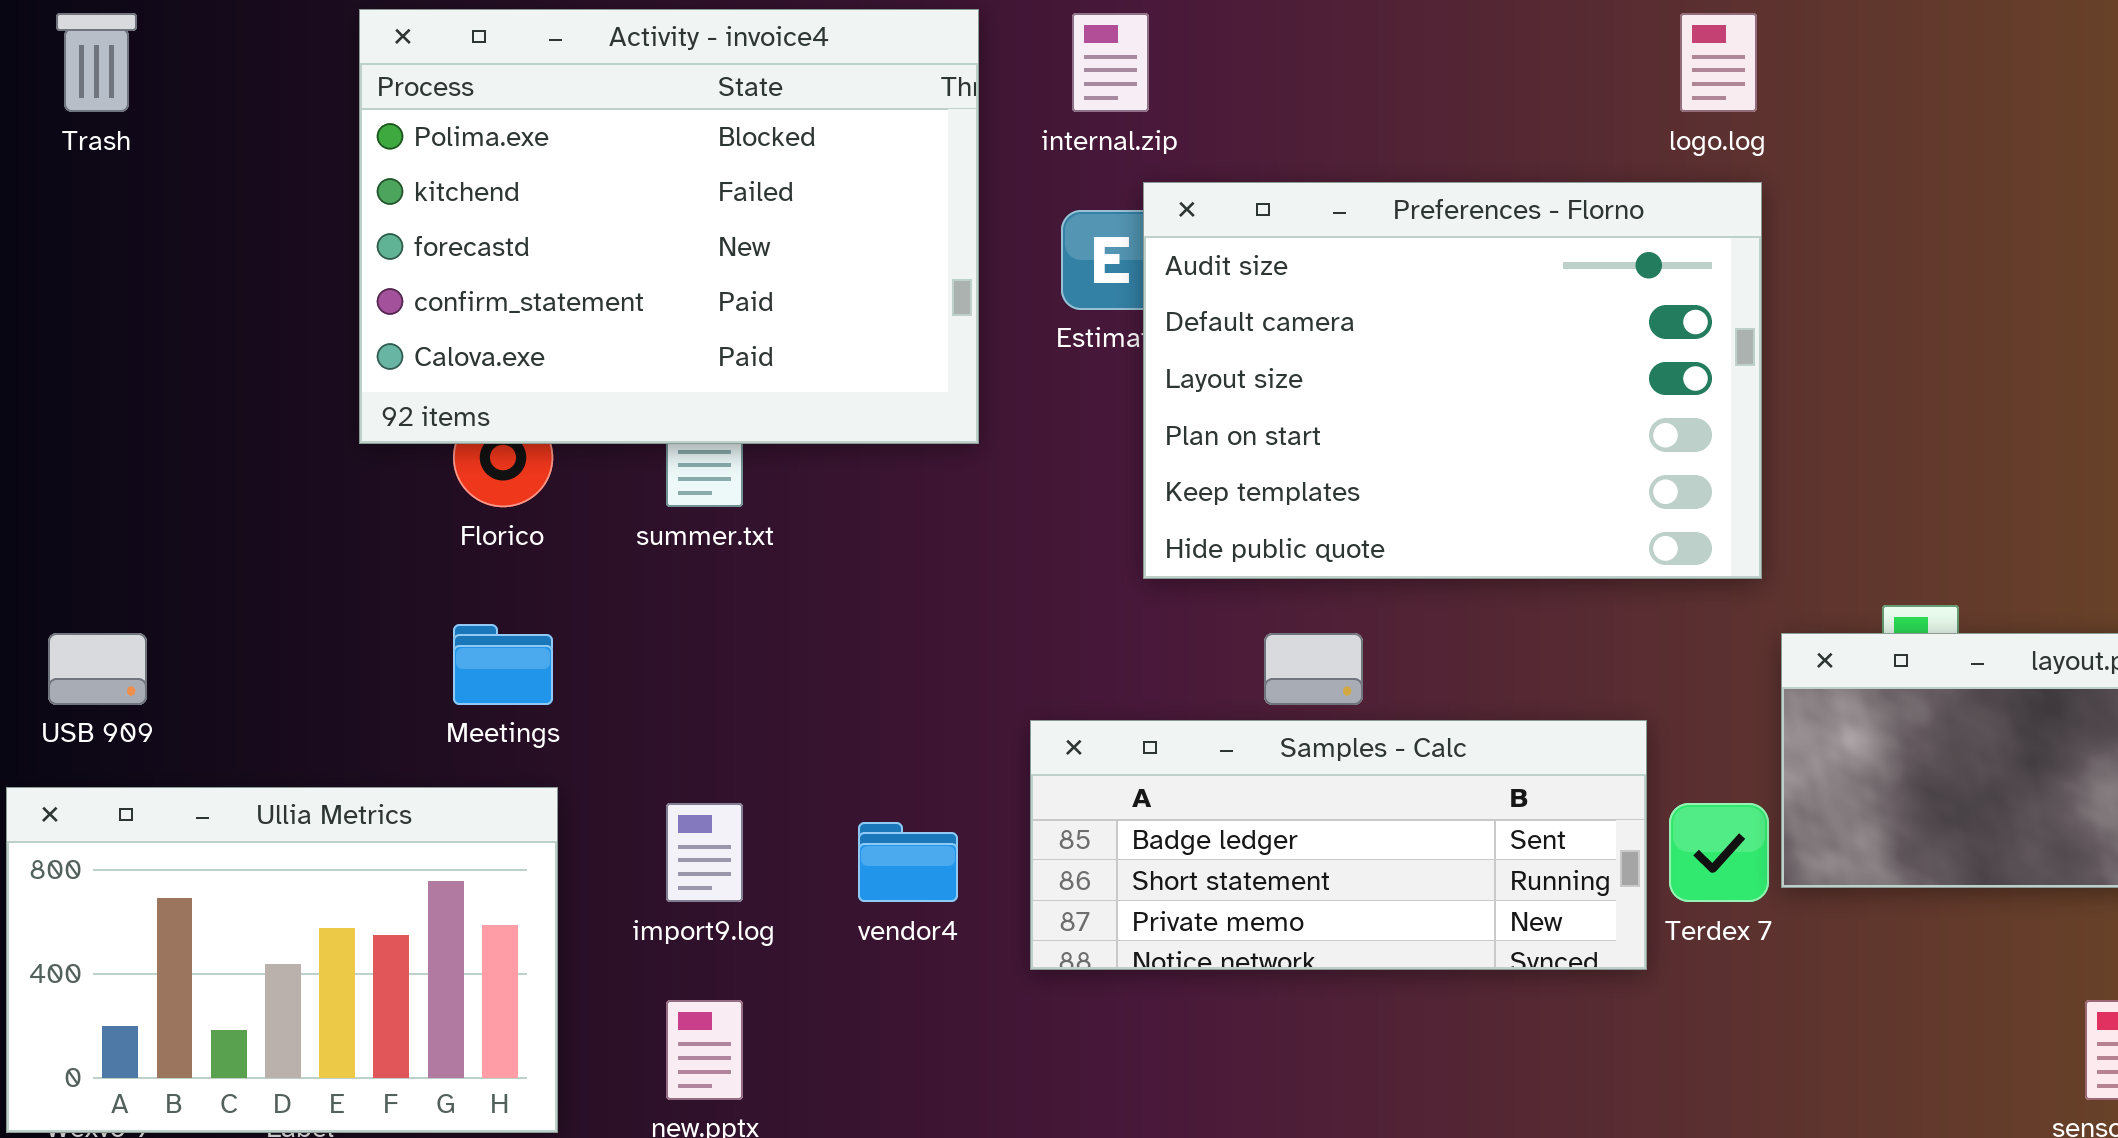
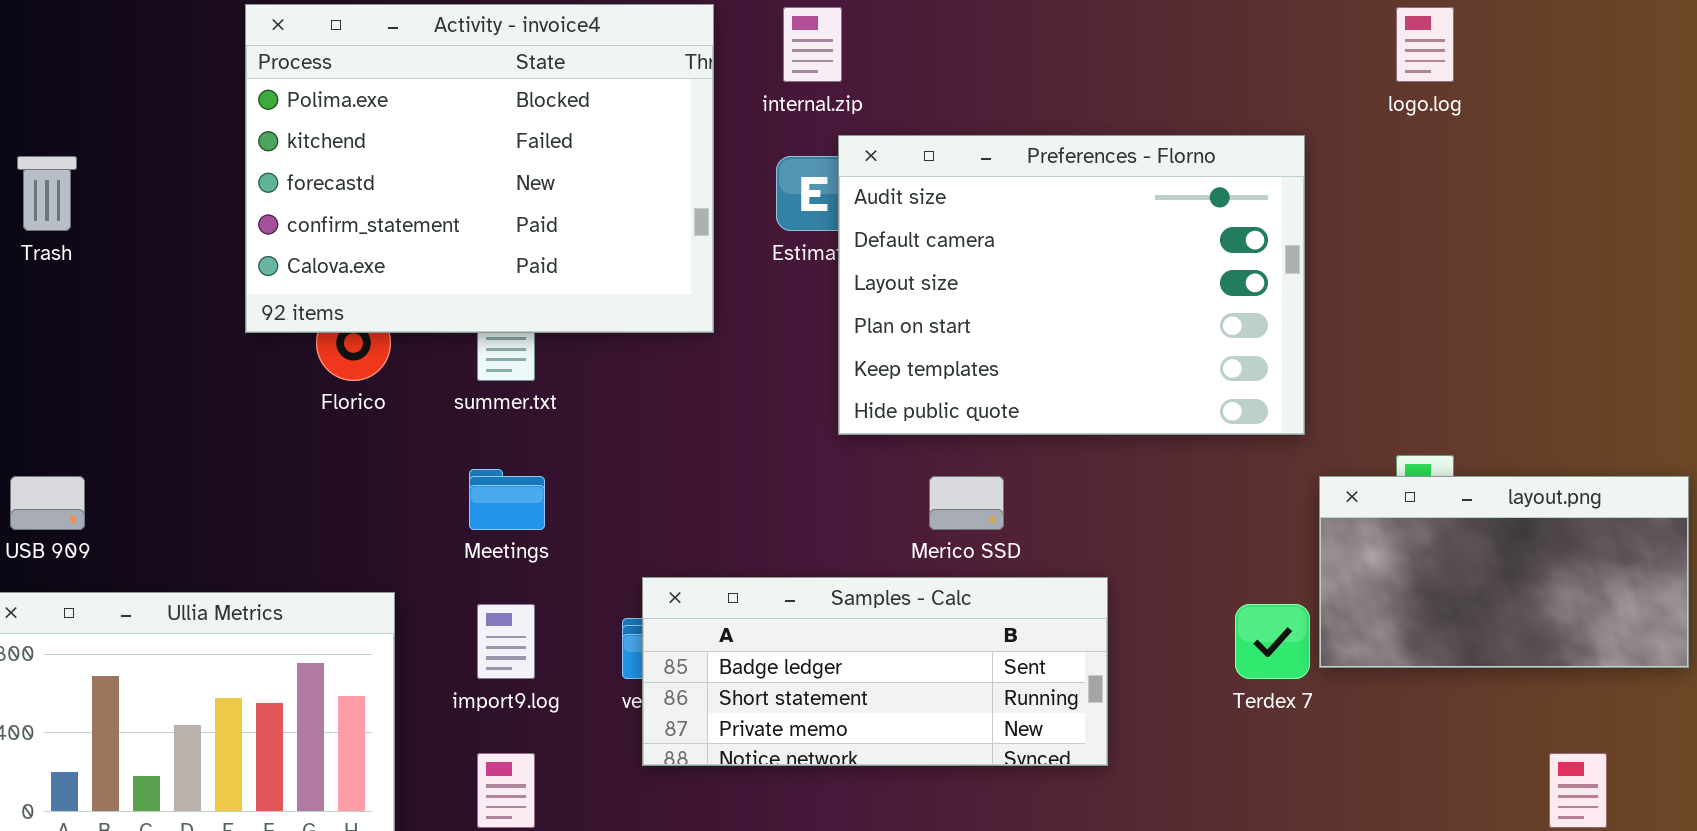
Trash: [56,13,137,112] -> [17,156,77,231], moved
logo.log: [1680,13,1757,112] -> [1396,7,1454,82], moved
Meetings: [453,624,553,705] -> [469,469,545,530], moved
Samples - Calc: [1030,720,1647,970] -> [642,577,1108,766], moved

